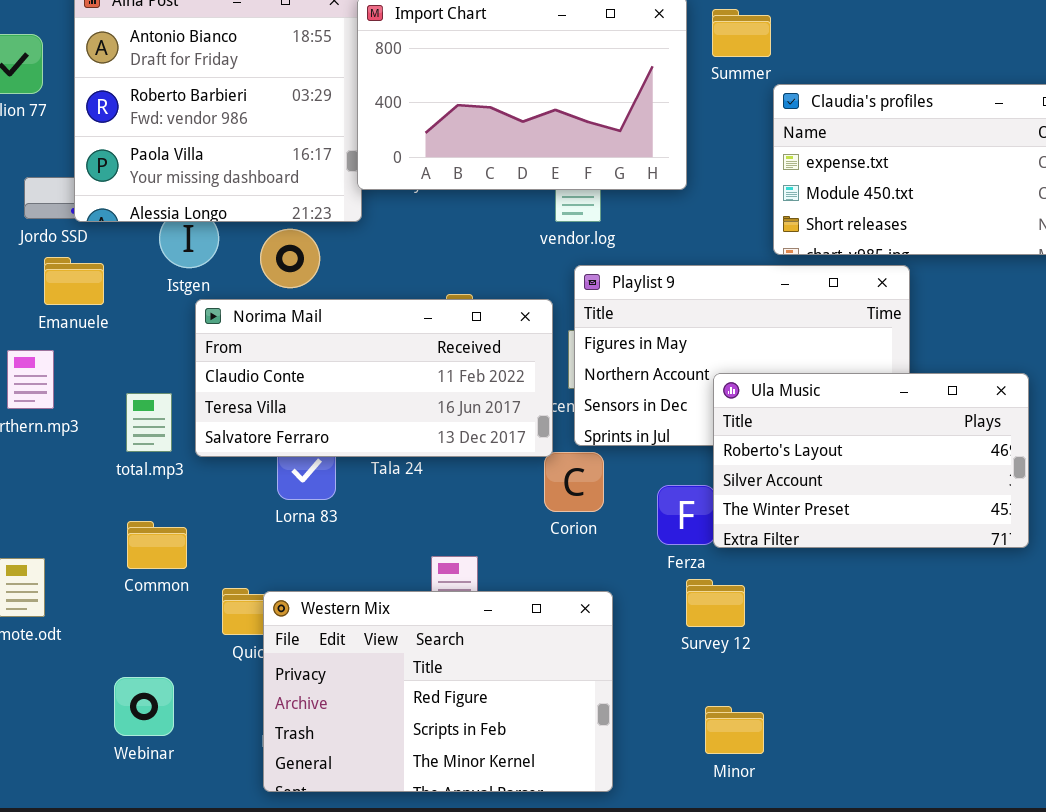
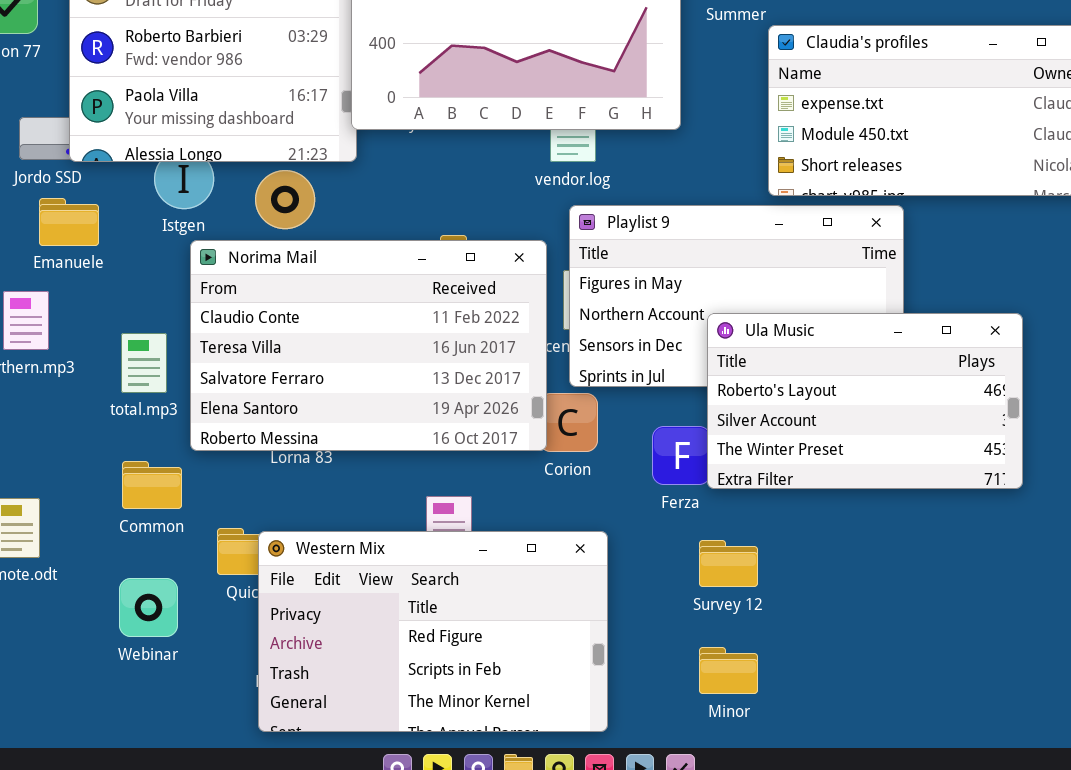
Norima Mail: [195,299,553,457] -> [190,240,547,451], resized
Survey 12: [686,579,745,627] -> [699,540,758,587], moved
Webinar: [114,677,174,736] -> [119,578,178,637], moved

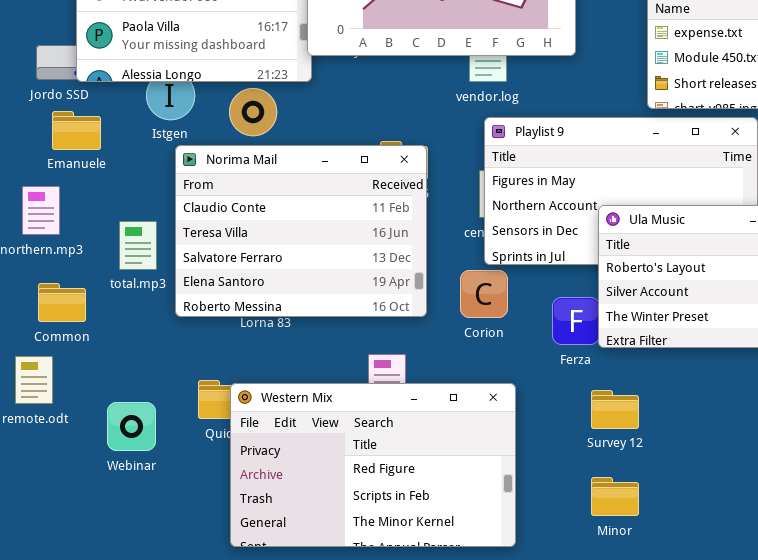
Norima Mail: [190,240,547,451] -> [175,145,427,317], resized
Common: [122,461,182,509] -> [38,283,86,322], moved
Webinar: [119,578,178,637] -> [107,402,156,451], moved

